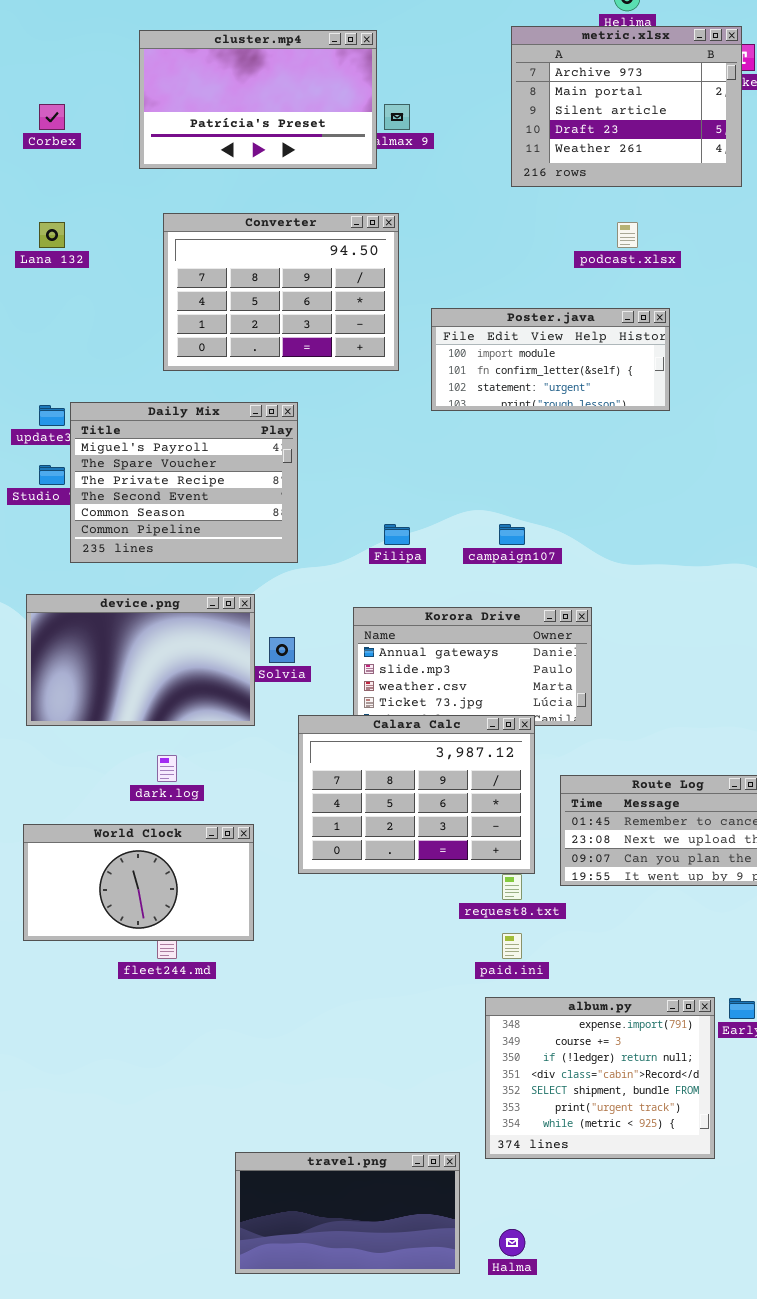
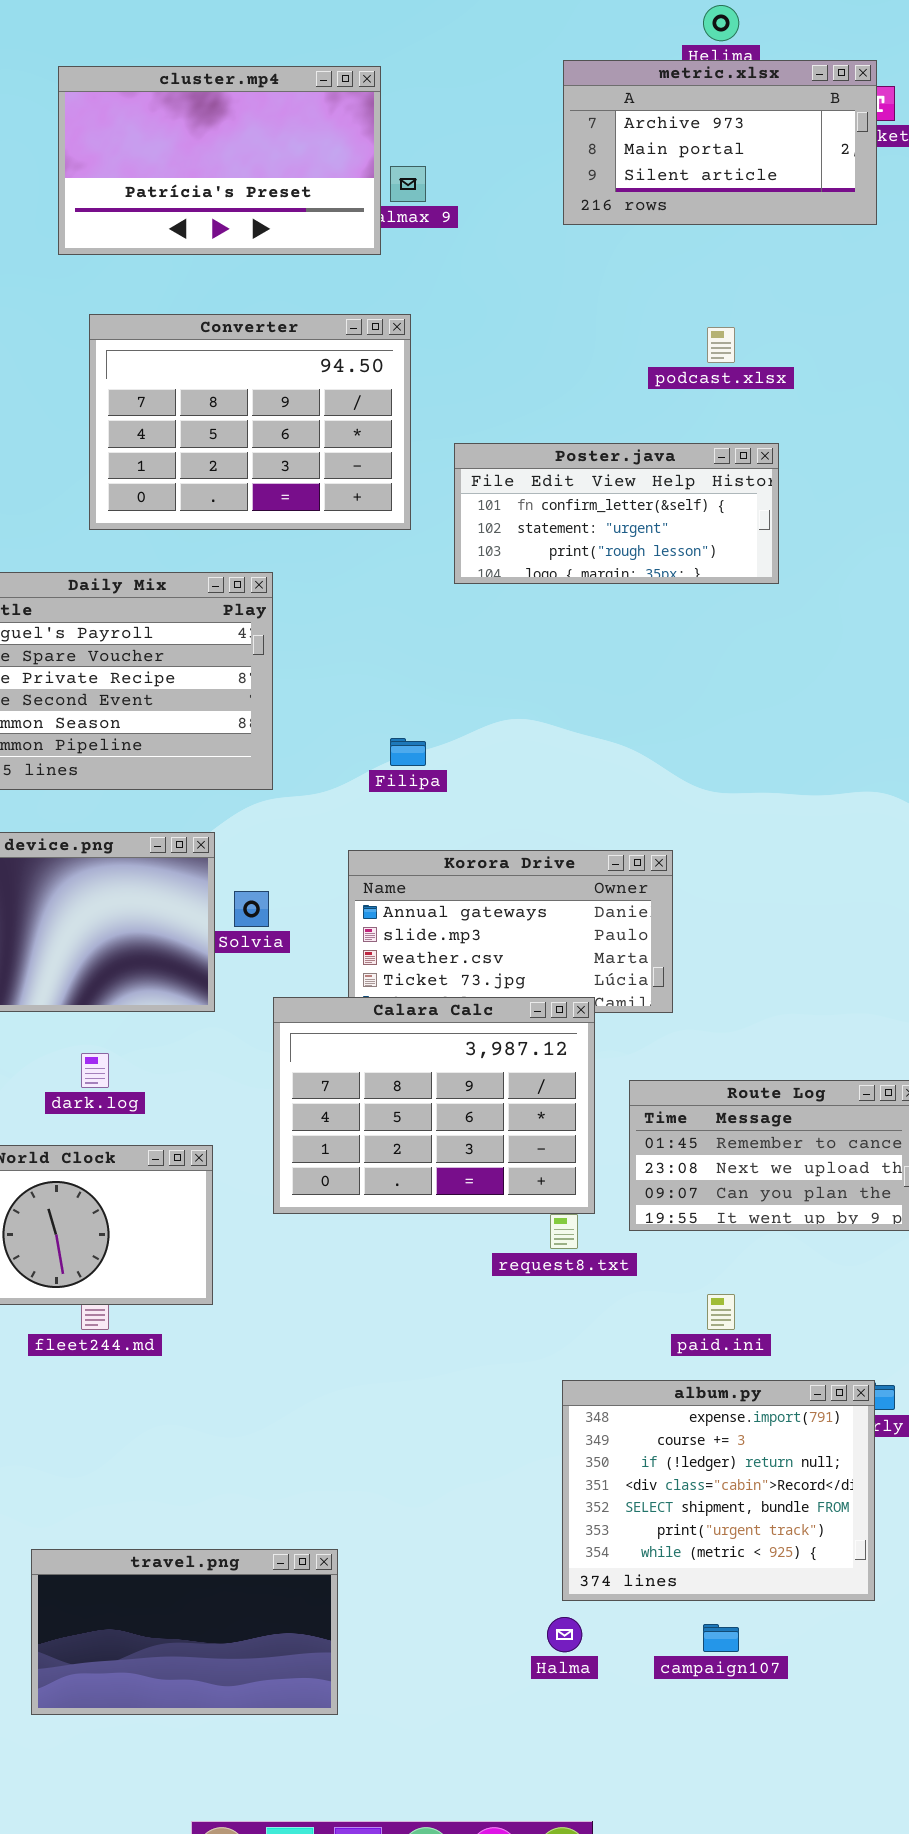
metric.xlsx: [511,26,742,187] -> [563,60,877,225], resized
Poster.java: [431,308,670,411] -> [454,443,779,584], scrolled down 1 row
campaign107: [499,524,525,545] -> [703,1624,739,1652], moved
paid.ini: [502,933,522,959] -> [707,1294,735,1330], moved
album.py: [485,997,715,1159] -> [562,1380,875,1601], moved
travel.png: [235,1152,460,1274] -> [31,1549,338,1715], moved
Halma: [499,1229,525,1256] -> [547,1617,582,1652], moved

